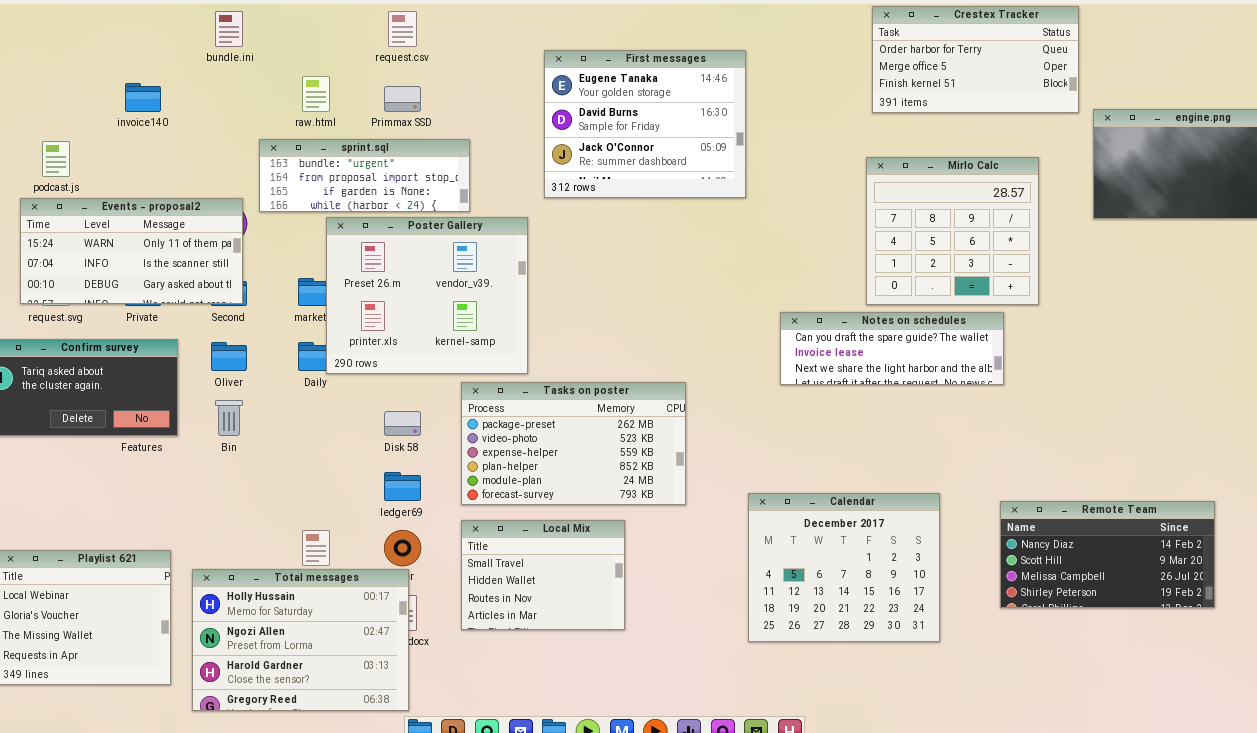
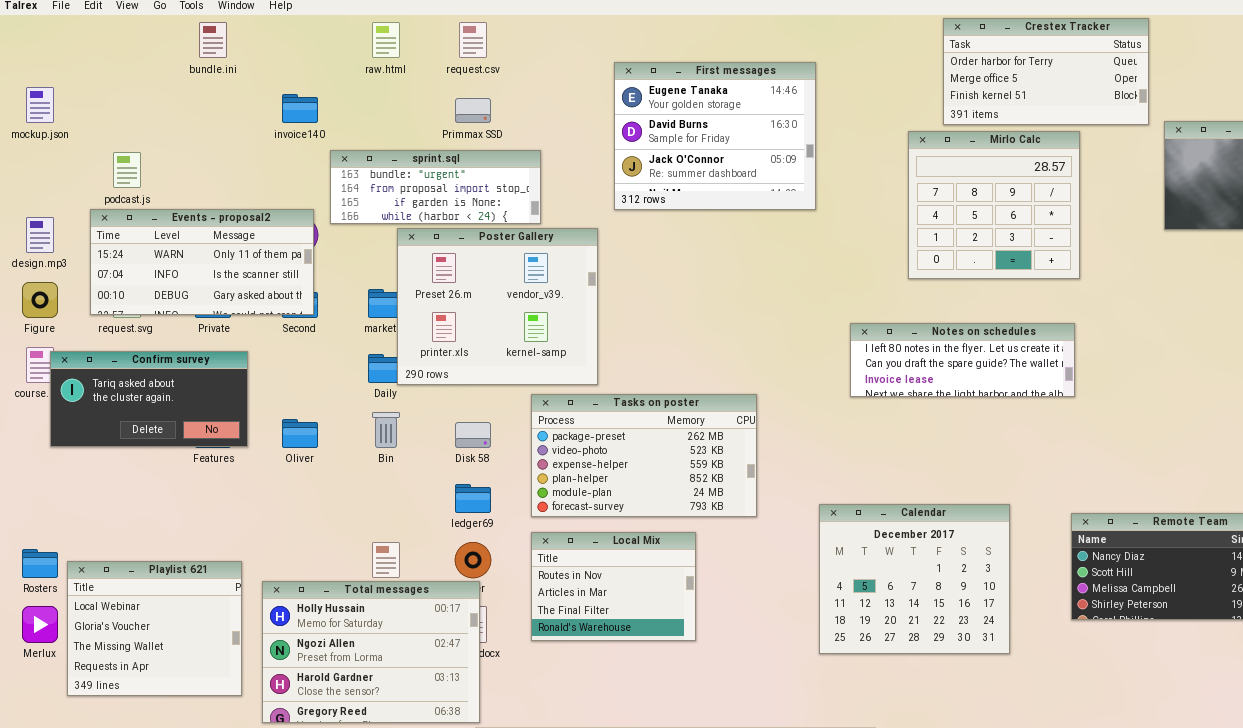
bundle.ini: [215,11,243,47] -> [199,22,227,58], moved
raw.html: [302,76,330,112] -> [372,22,400,58], moved
invoice140: [125,83,161,112] -> [282,94,318,123], moved
Mirlo Calc: [866,157,1039,305] -> [908,131,1080,279], moved
Notes on schedules: [780,312,1004,385] -> [850,323,1075,397], scrolled up 1 row
Oliver: [211,342,247,371] -> [282,419,318,448], moved
Bin: [215,400,243,436] -> [372,412,400,448], moved
Local Mix: [461,520,625,630] -> [531,532,696,641], scrolled down 2 rows

